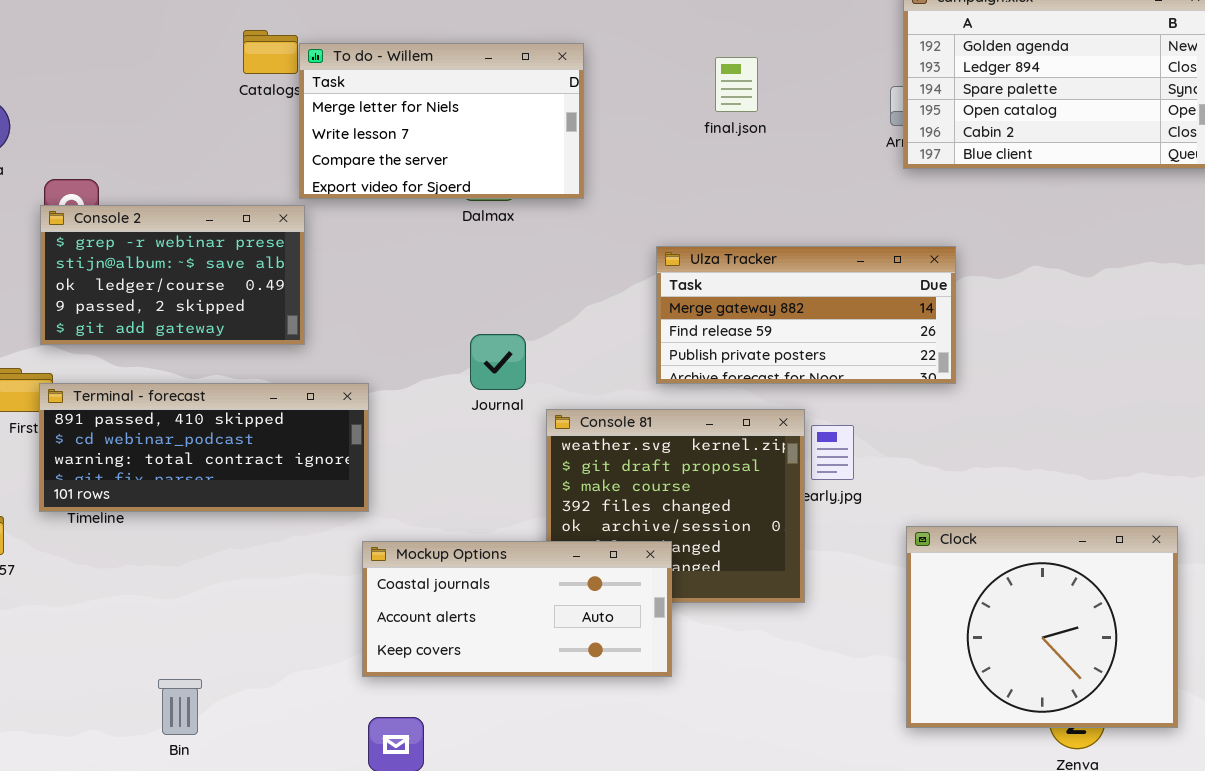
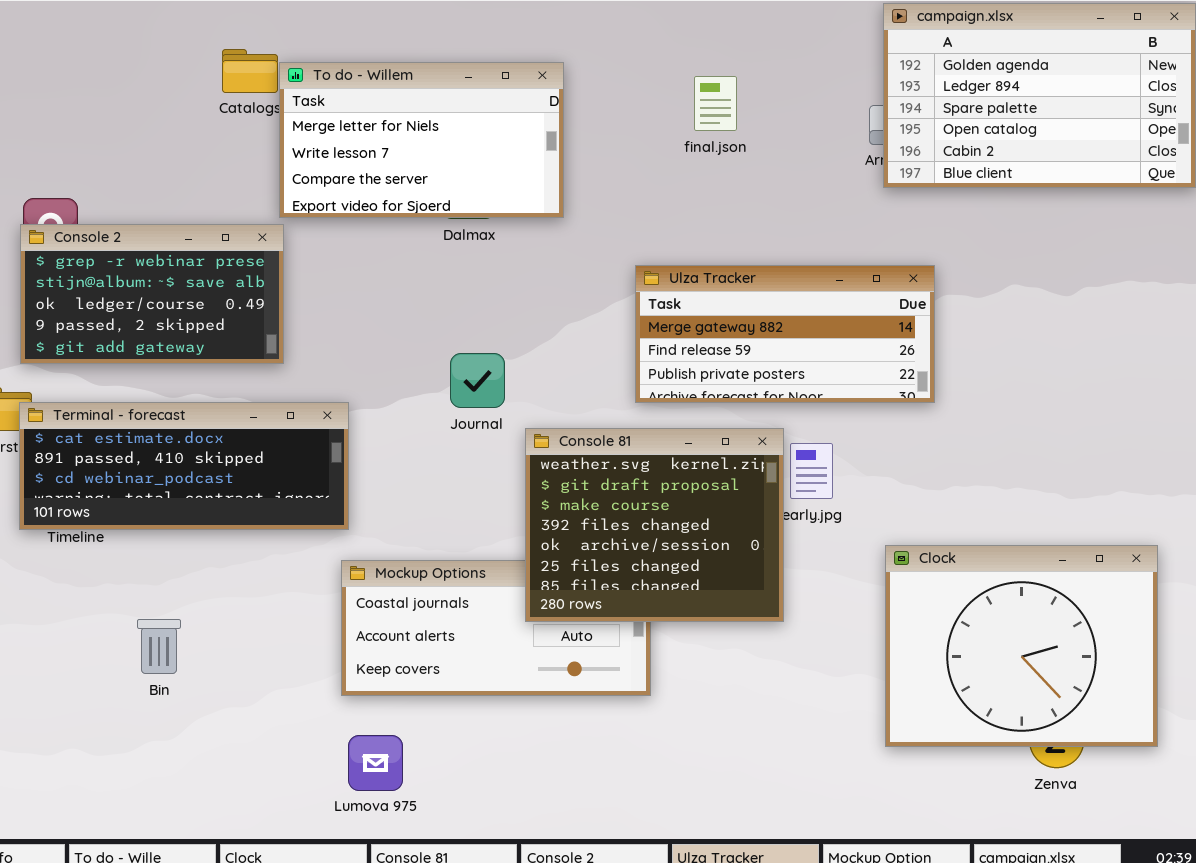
Terminal - forecast: [39,383,369,512] -> [19,402,349,530], scrolled up 1 row
Console 81: [546,409,805,603] -> [525,428,784,622], raised
Bin: [158,679,202,735] -> [137,619,181,674], moved

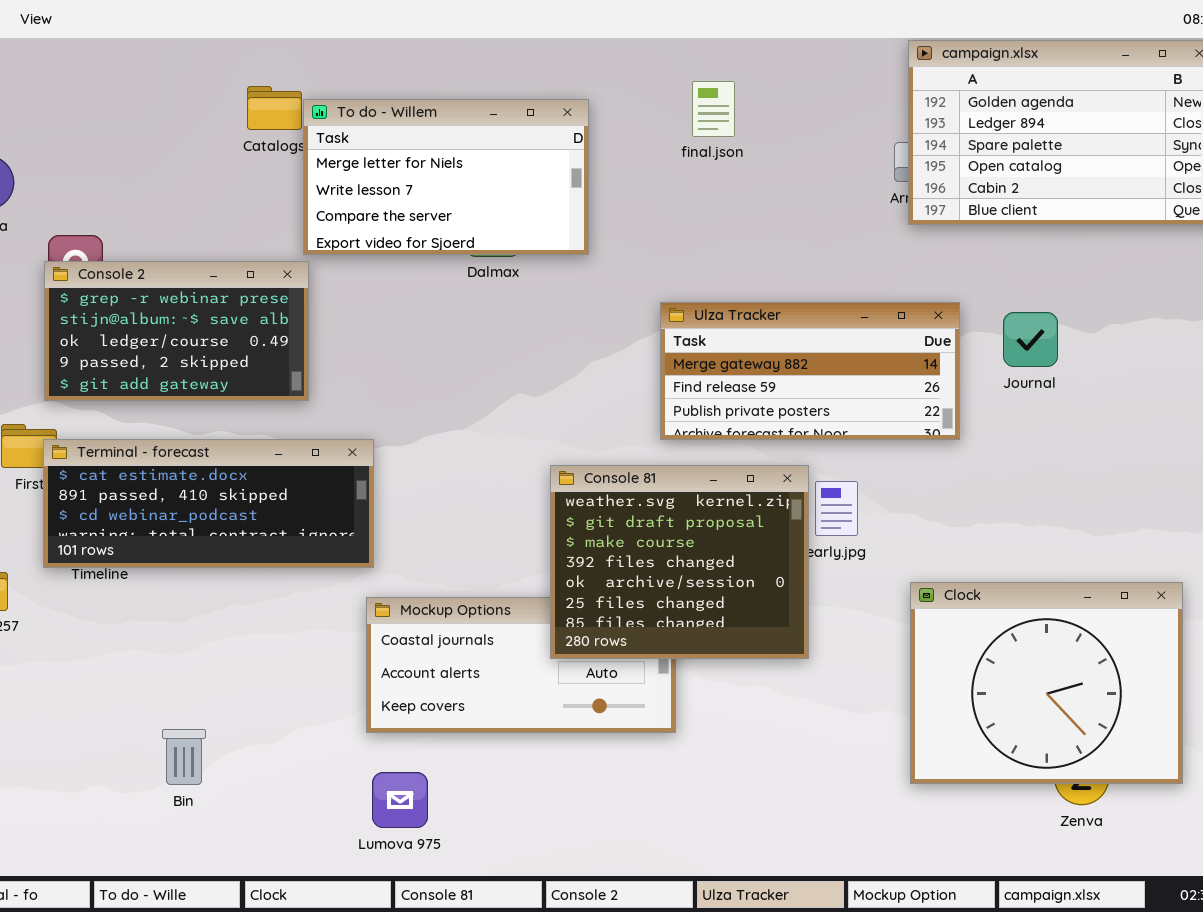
final.json: [694,76,737,131] -> [692,81,735,137], moved
Journal: [450,353,505,408] -> [1003,312,1058,367], moved
Bin: [137,619,181,674] -> [162,729,206,785], moved

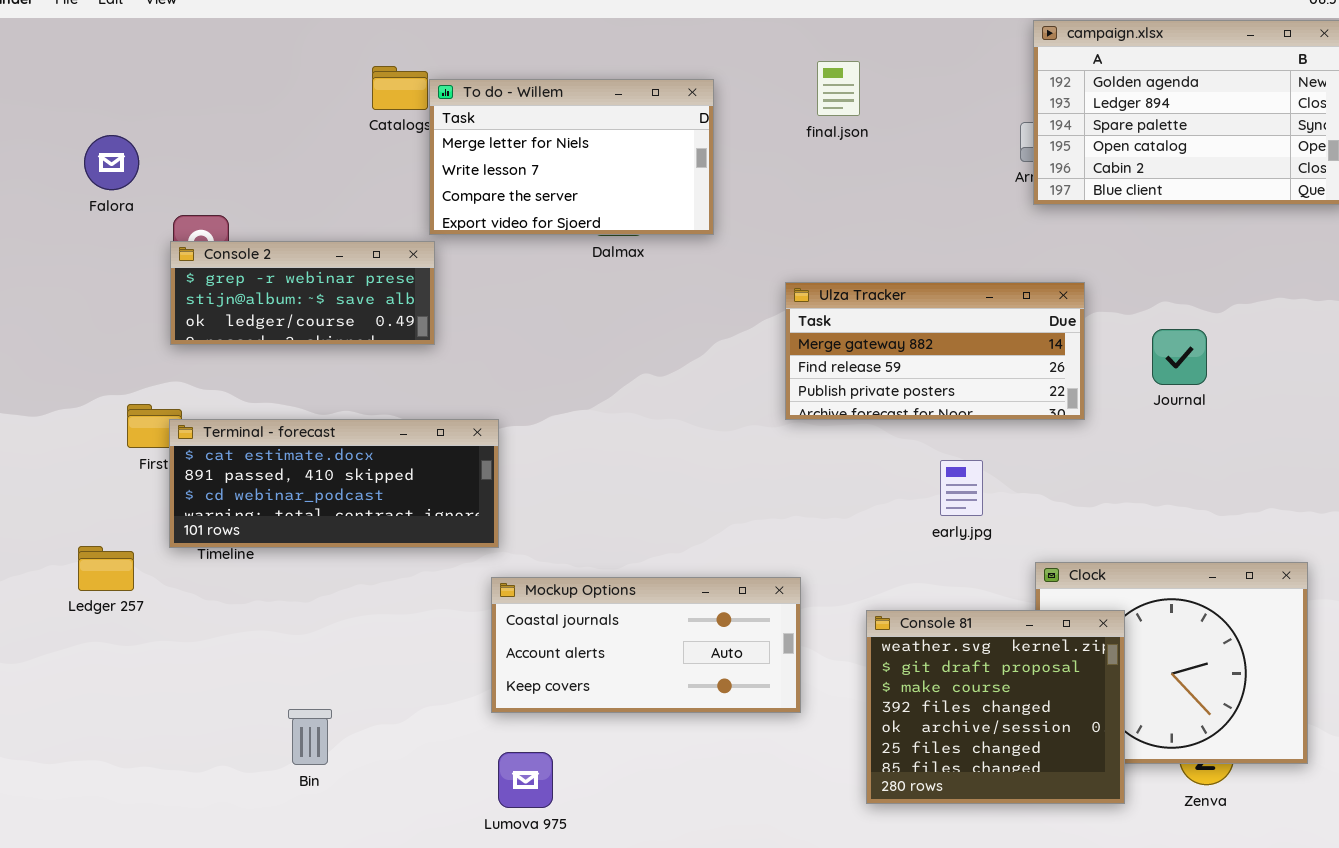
Console 2: [44,261,309,401] -> [170,241,435,345], resized
Journal: [1003,312,1058,367] -> [1152,329,1207,385], moved
Console 81: [550,465,809,659] -> [866,610,1125,804], moved

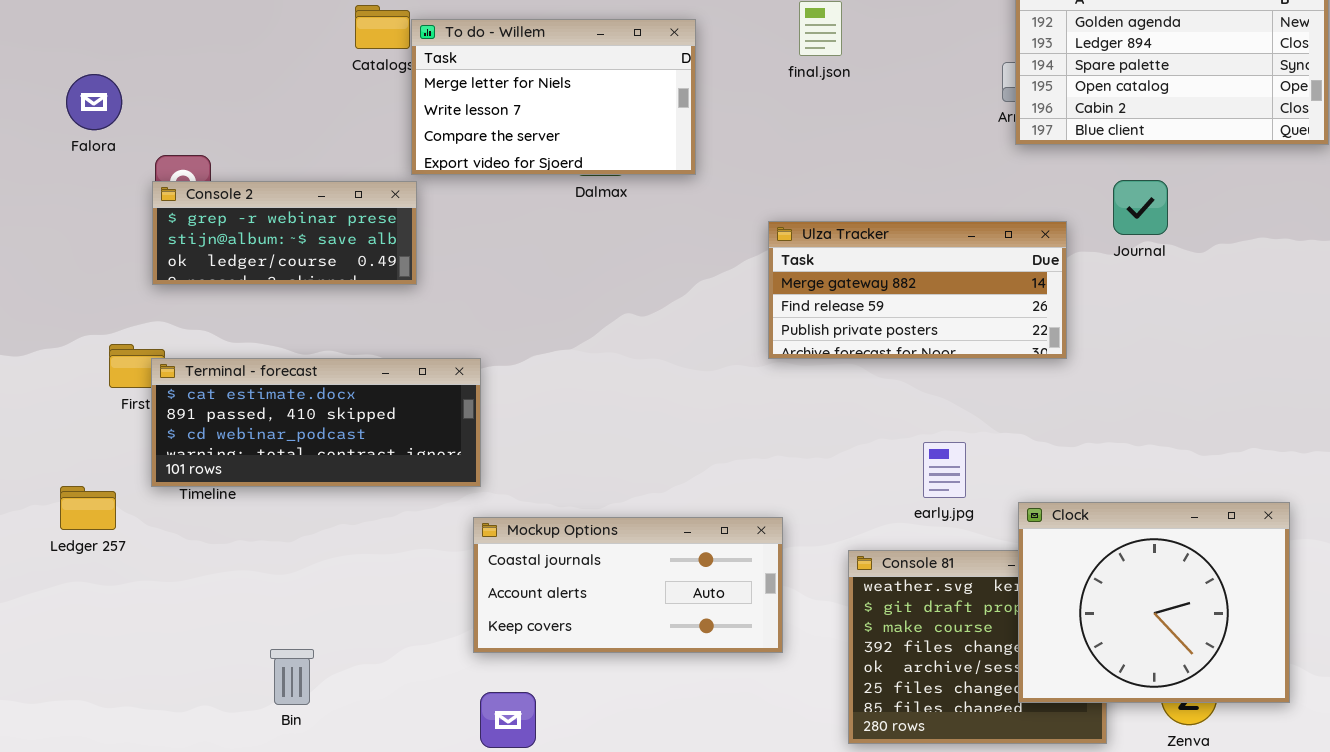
Journal: [1152,329,1207,385] -> [1113,180,1168,235], moved
early.jpg: [940,460,983,516] -> [923,442,966,498], moved
Clock: [1035,562,1308,764] -> [1018,502,1290,703], raised

